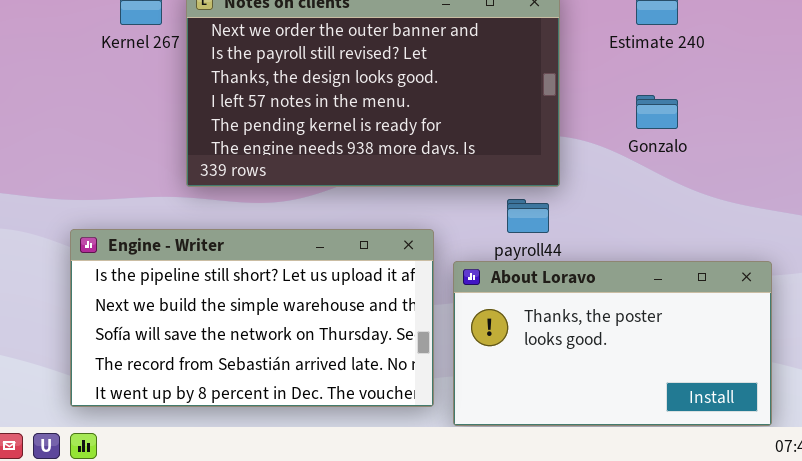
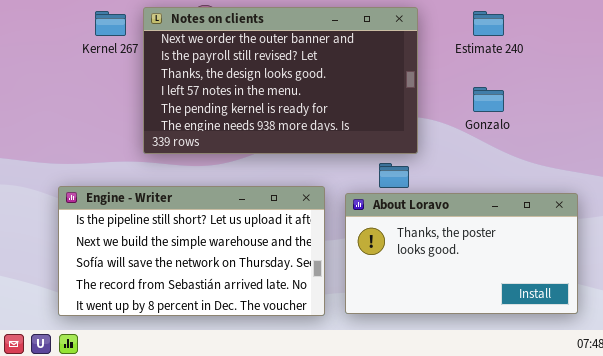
About Loravo: [453,261,772,426] -> [345,193,578,314], moved

